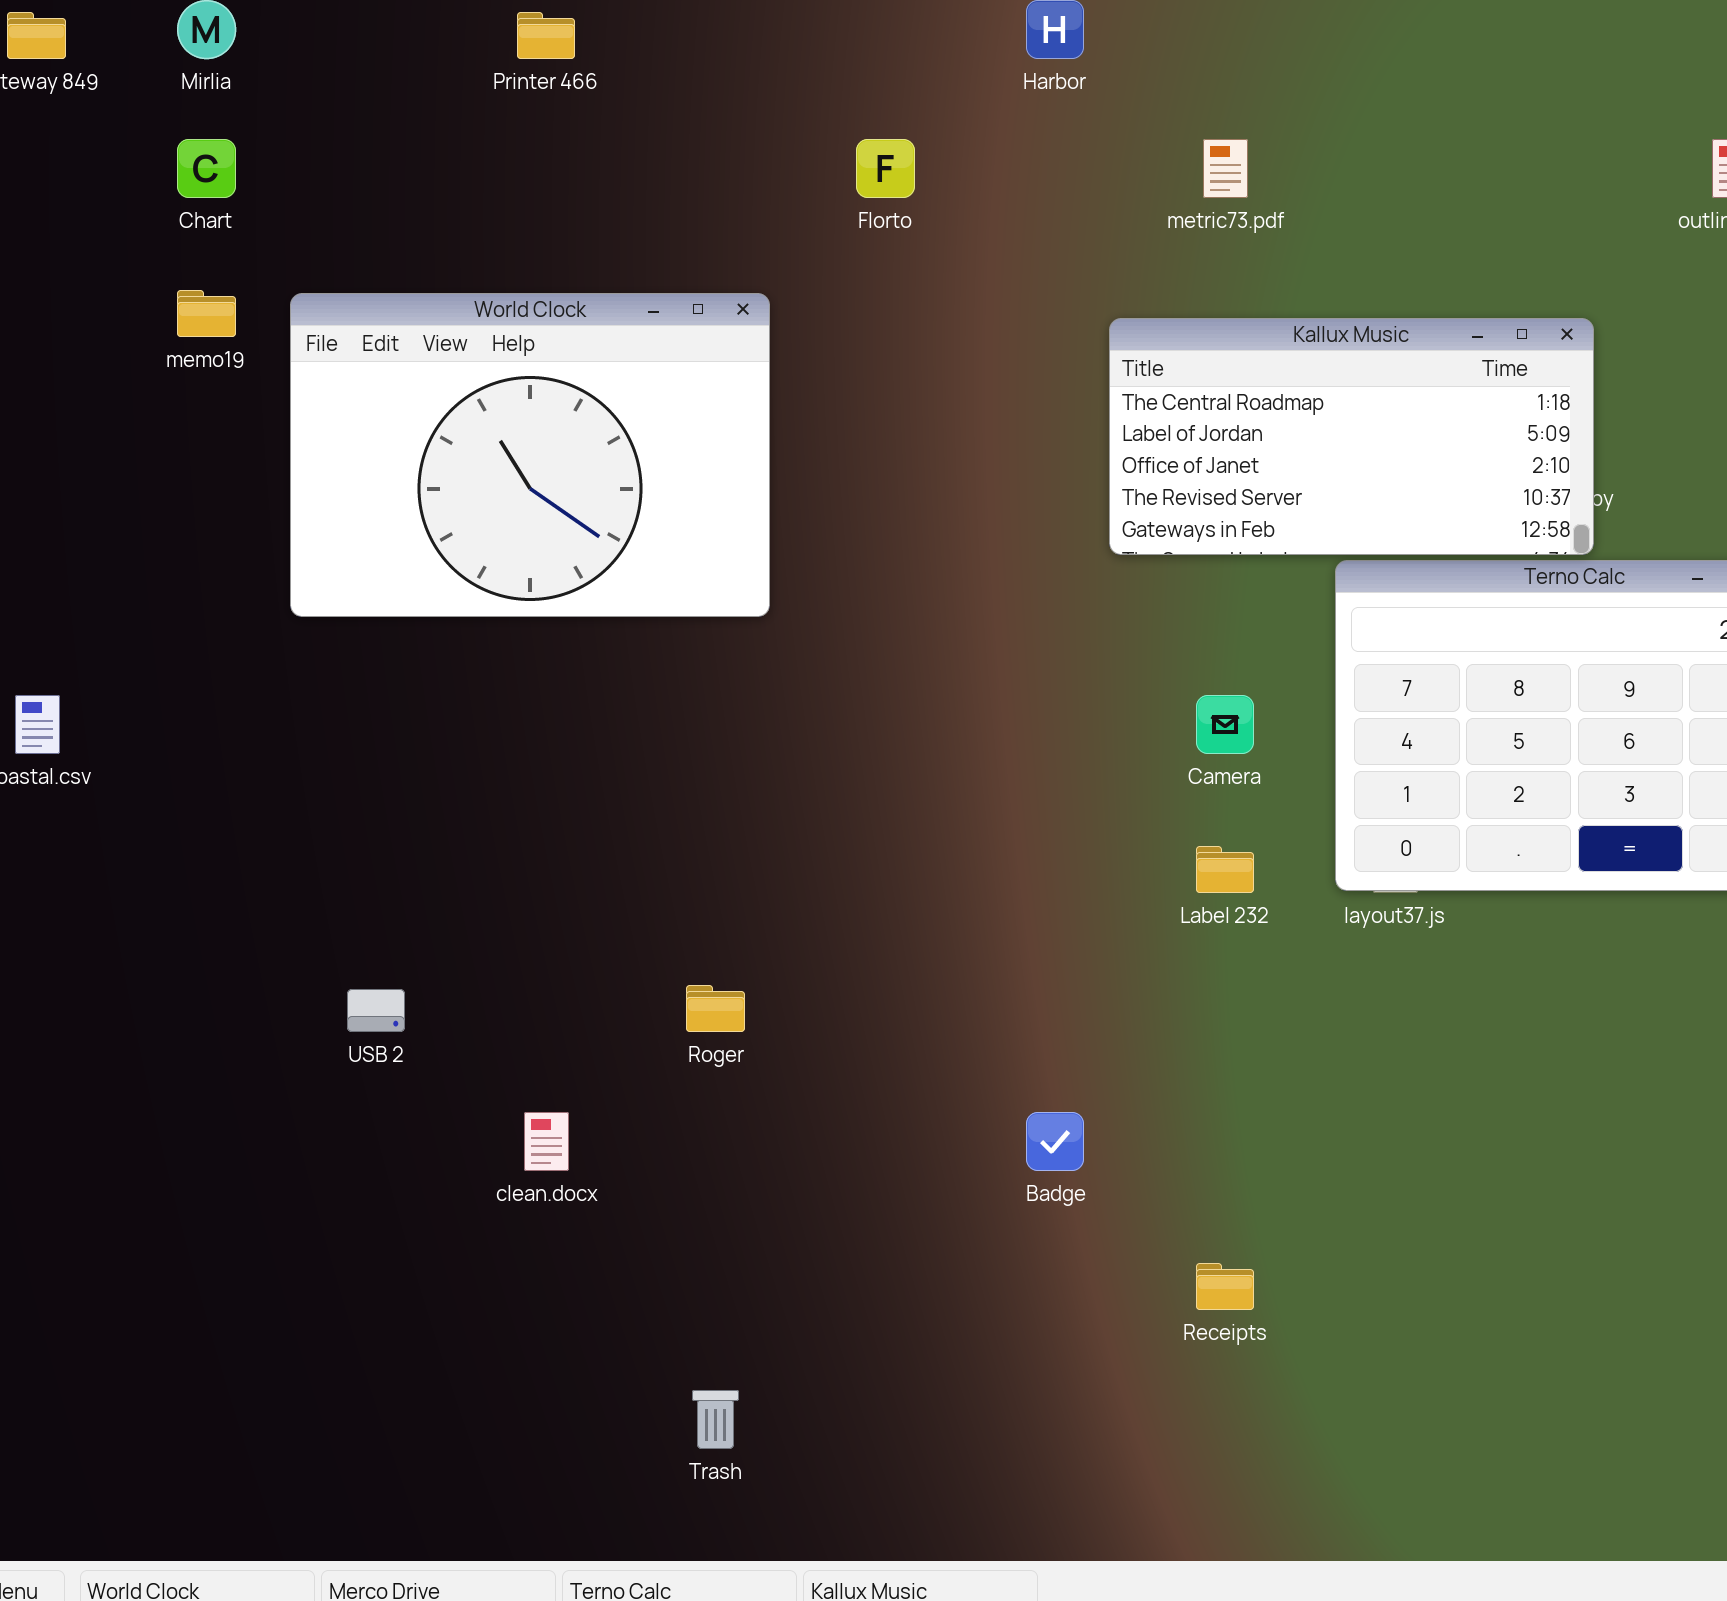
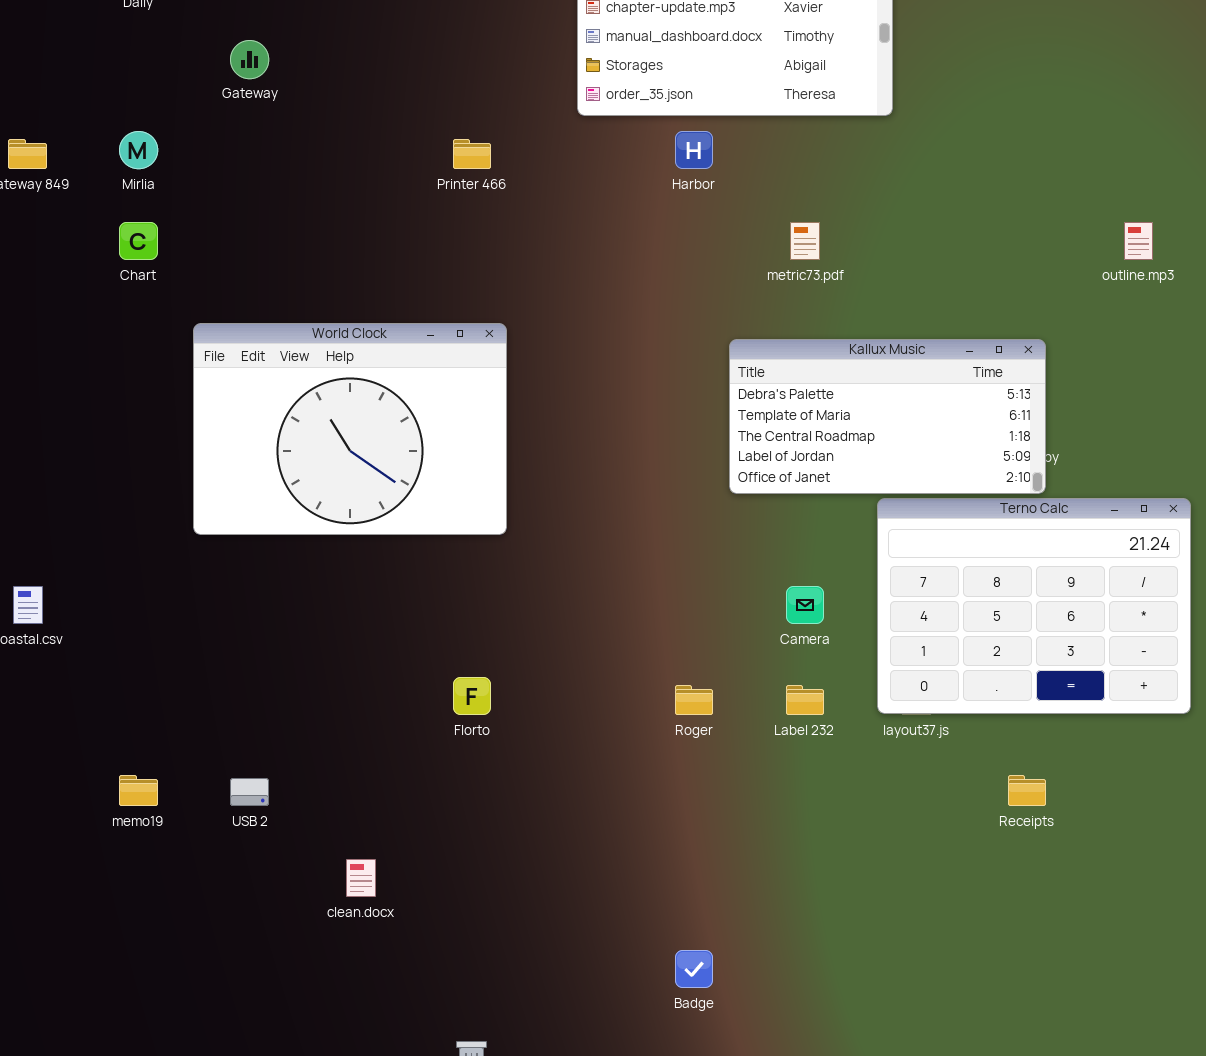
Printer 466: [517,12,575,59] -> [453,139,491,169], moved
Florto: [856,139,915,198] -> [453,677,491,715], moved
memo19: [177,290,236,337] -> [119,775,158,806], moved
Kallux Music: [1109,318,1594,555] -> [729,339,1046,494], scrolled up 2 rows
Roger: [686,985,745,1032] -> [675,685,713,715], moved
Badge: [1026,1112,1084,1171] -> [675,950,713,988], moved
Receipts: [1196,1263,1254,1310] -> [1008,775,1046,806], moved

